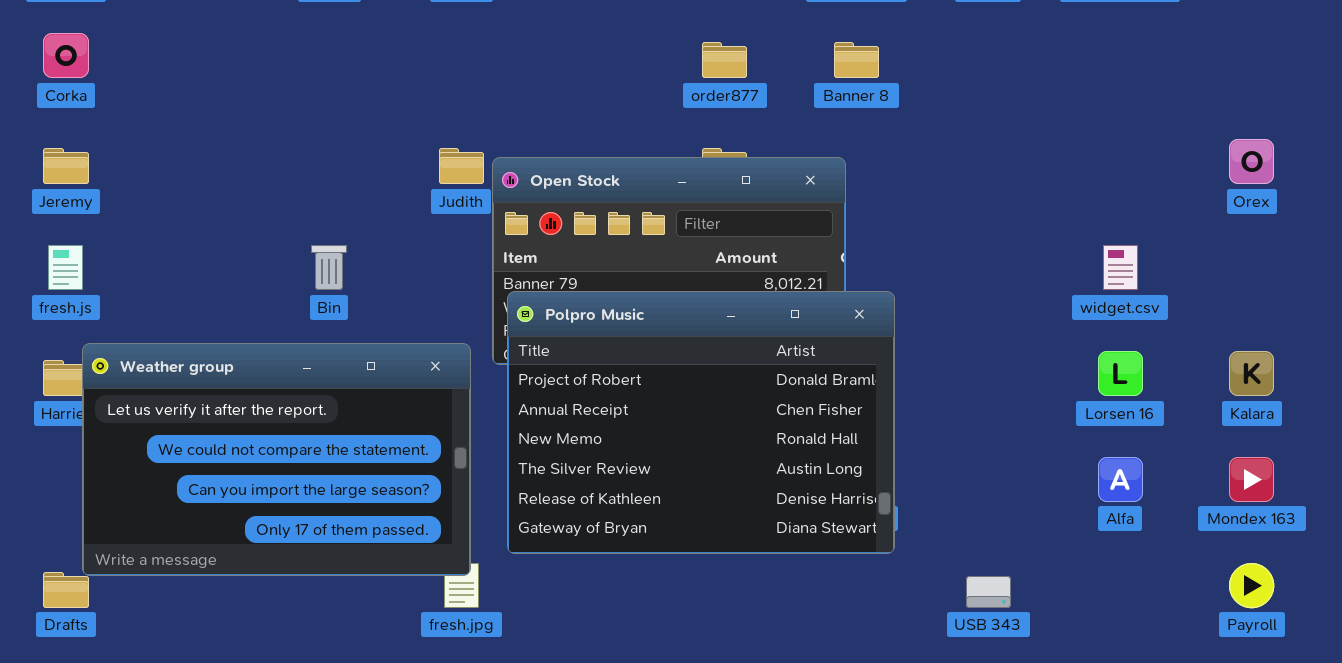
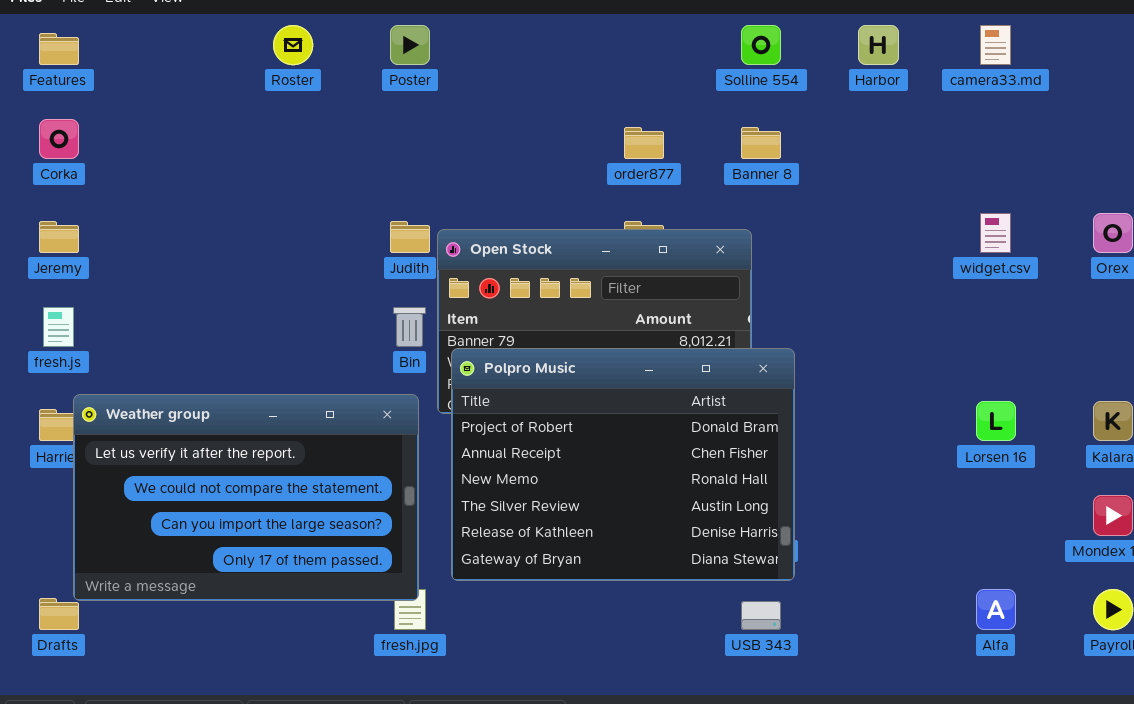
Bin: [311,245,347,290] -> [393,307,426,347], moved
widget.csv: [1103,245,1138,290] -> [980,213,1011,253], moved
Alfa: [1098,457,1143,502] -> [976,589,1016,630], moved
USB 343: [966,576,1011,608] -> [741,601,781,630], moved

